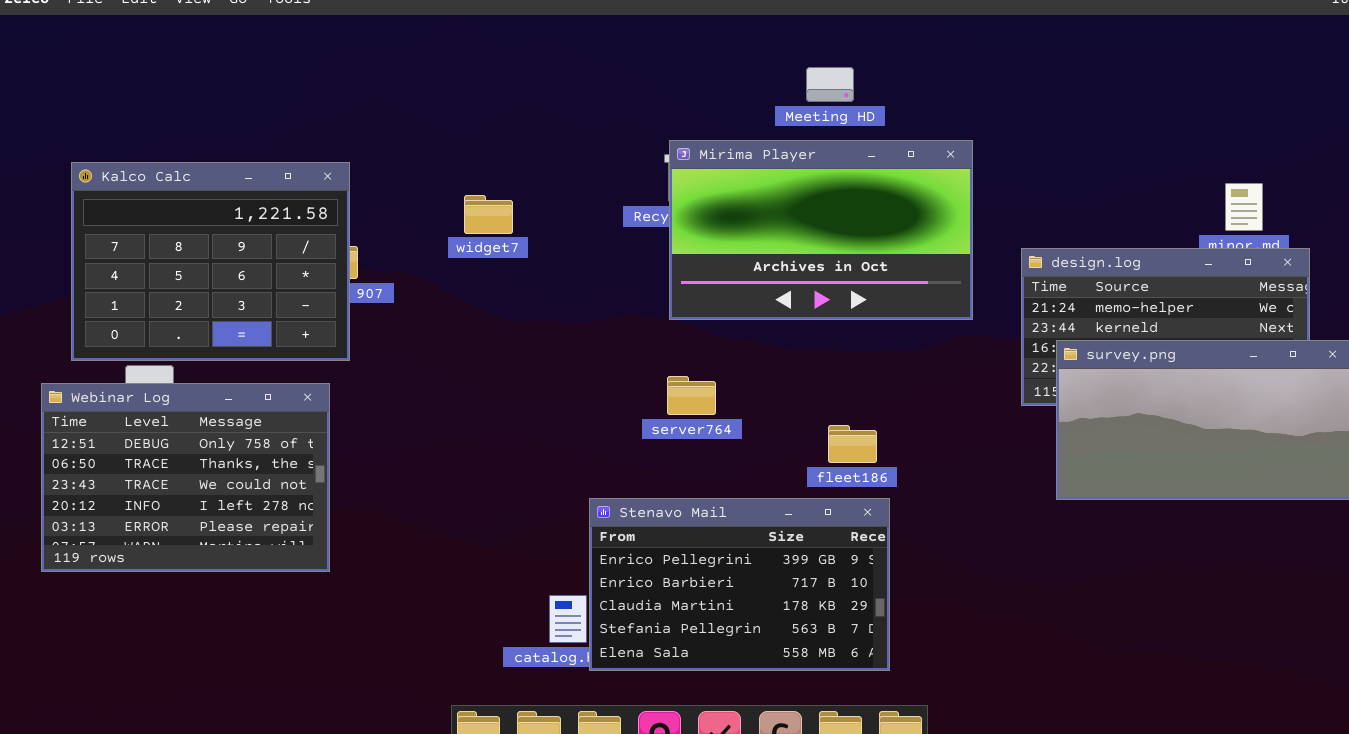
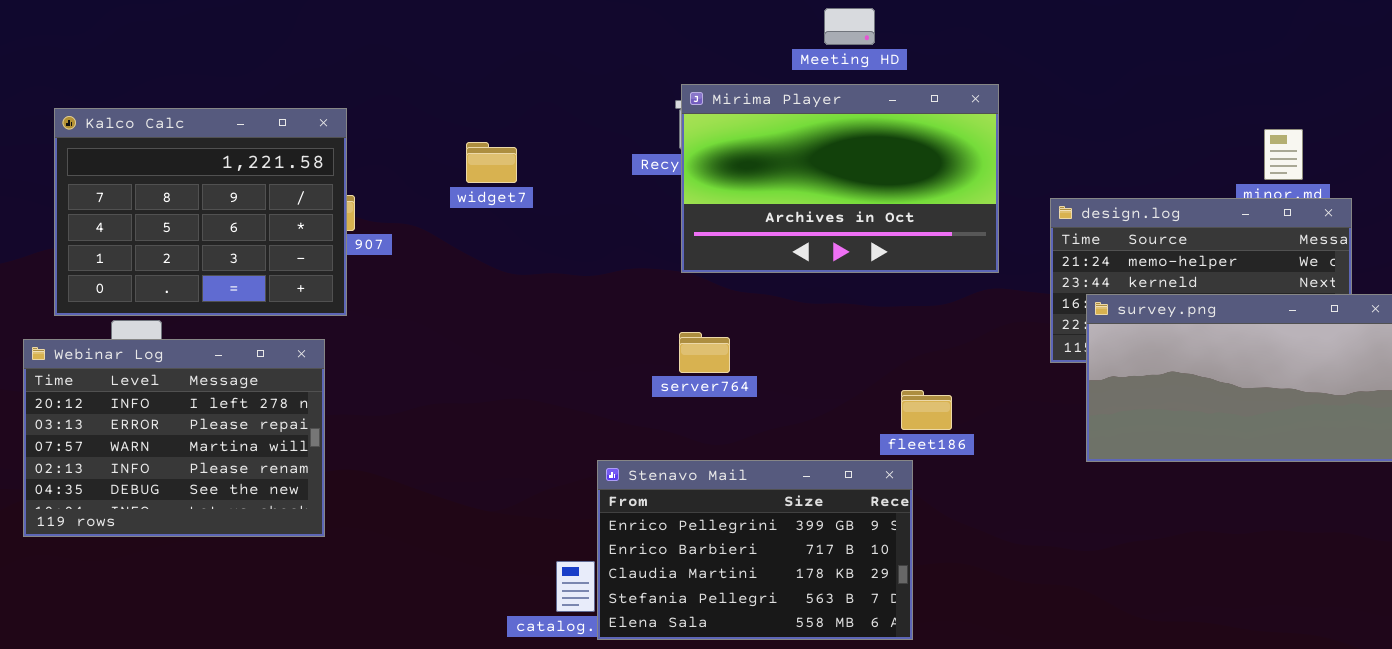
Webinar Log: [41,383,330,572] -> [23,339,325,537], scrolled down 3 rows
fleet186: [828,425,877,463] -> [901,390,952,430], moved

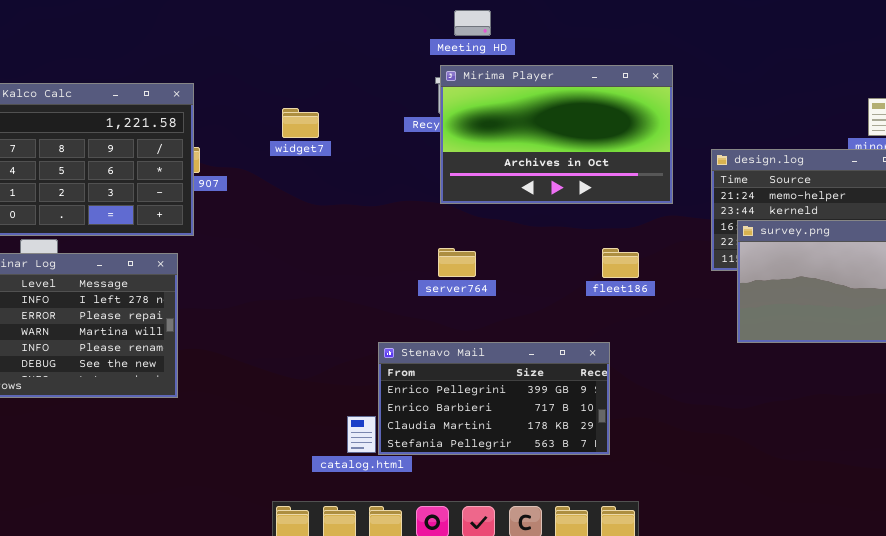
Meeting HD: [824,8,875,45] -> [454,10,491,36], moved
fleet186: [901,390,952,430] -> [602,248,639,278], moved
Stenavo Mail: [597,460,913,640] -> [378,342,610,455], resized

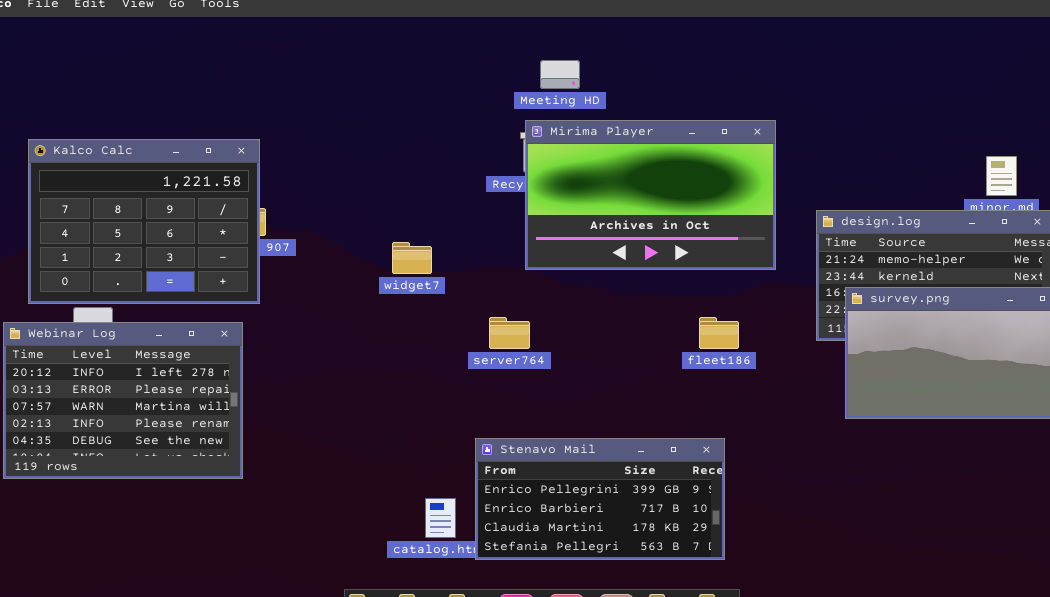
widget7: [282,108,319,138] -> [392,242,432,274], moved
server764: [438,248,476,277] -> [489,317,530,349], moved
Stenavo Mail: [378,342,610,455] -> [475,438,725,560], moved

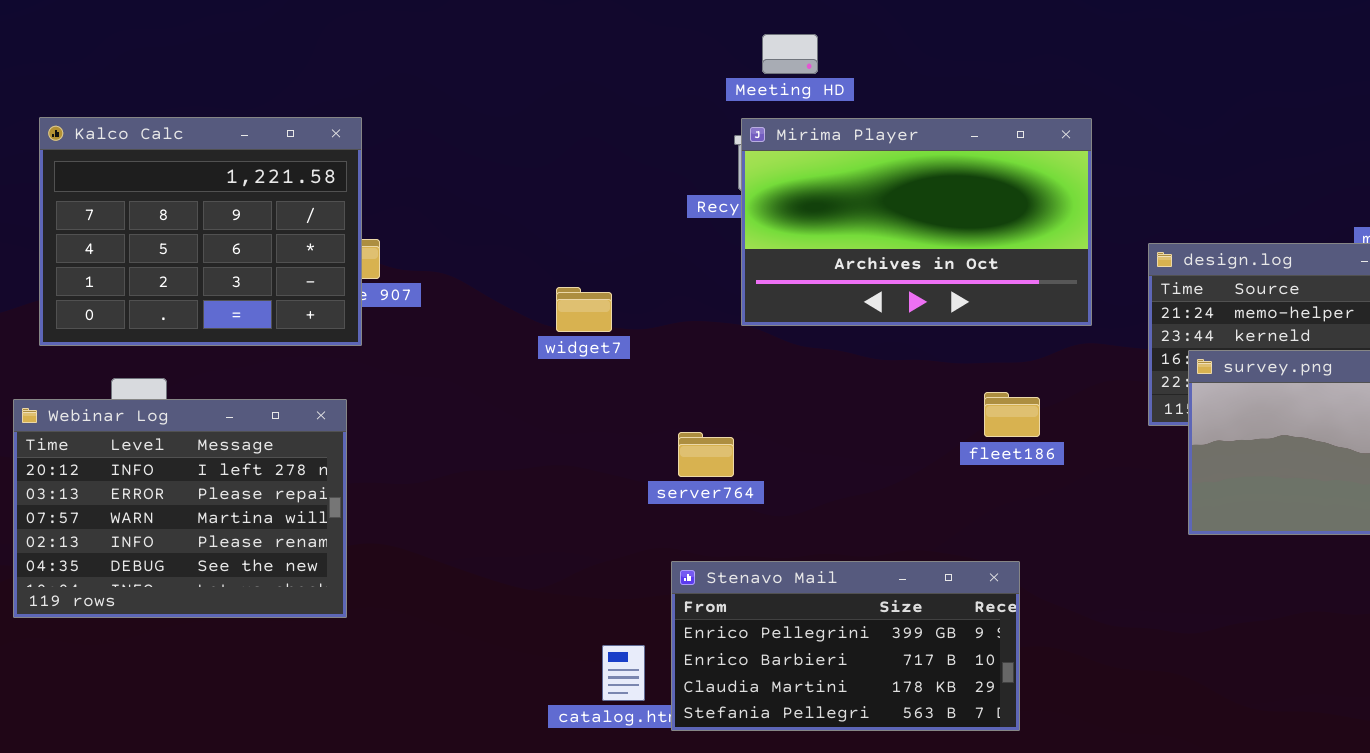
Kalco Calc: [28,139,260,304] -> [39,117,362,346], moved
server764: [489,317,530,349] -> [678,432,734,477], moved

